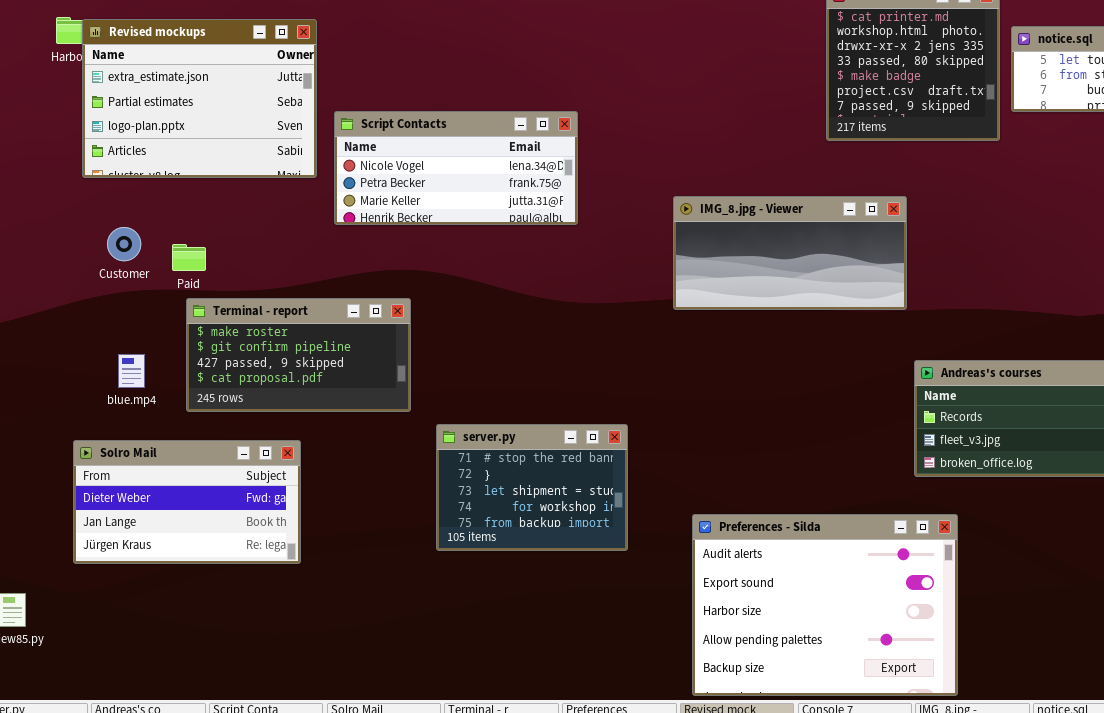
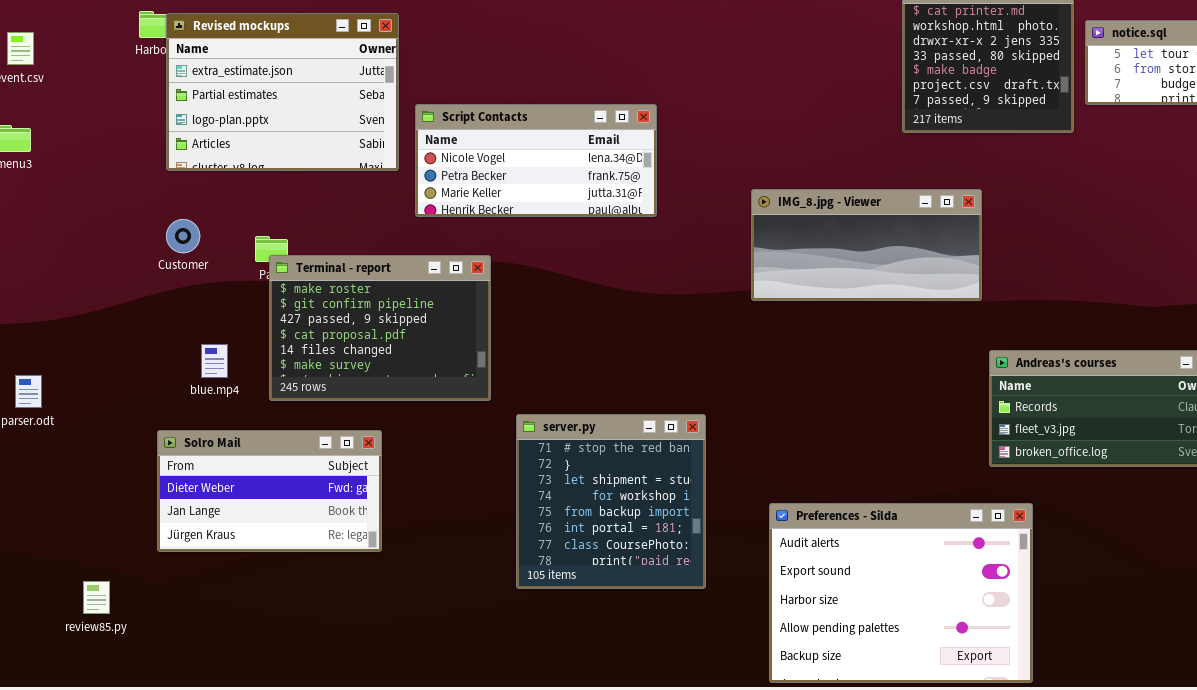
Customer: [107,227,141,261] -> [166,219,200,253], moved
Terminal - report: [186,298,411,412] -> [269,255,491,401], resized
server.py: [436,424,628,551] -> [516,414,706,589], resized

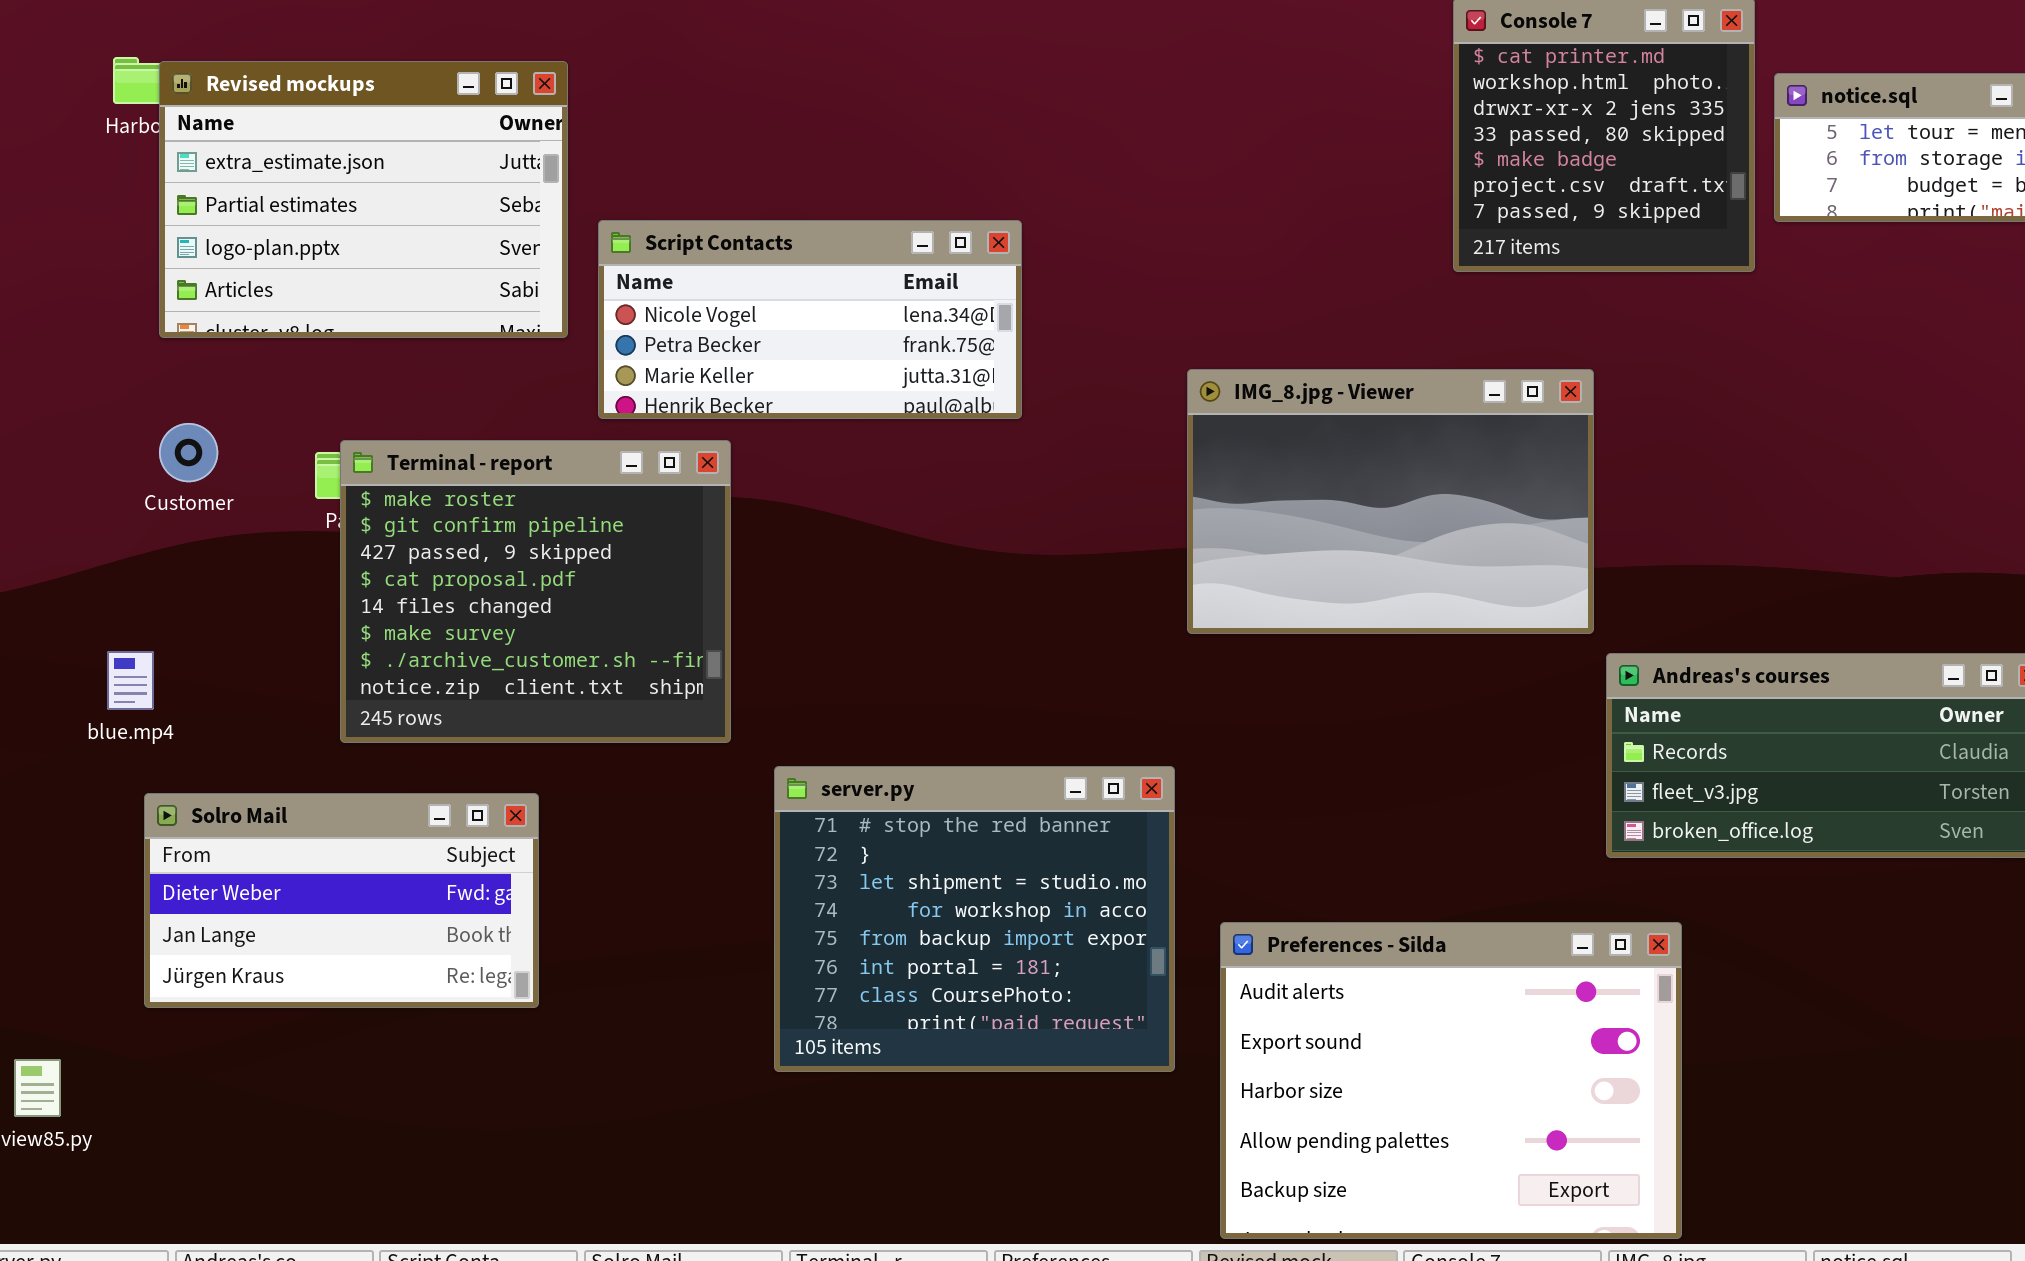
IMG_8.jpg - Viewer: [751,189,982,301] -> [1187,369,1594,634], resized
Terminal - report: [269,255,491,401] -> [340,440,731,743], resized
blue.mp4: [201,344,228,378] -> [107,651,154,710], moved
server.py: [516,414,706,589] -> [774,766,1175,1072], resized

